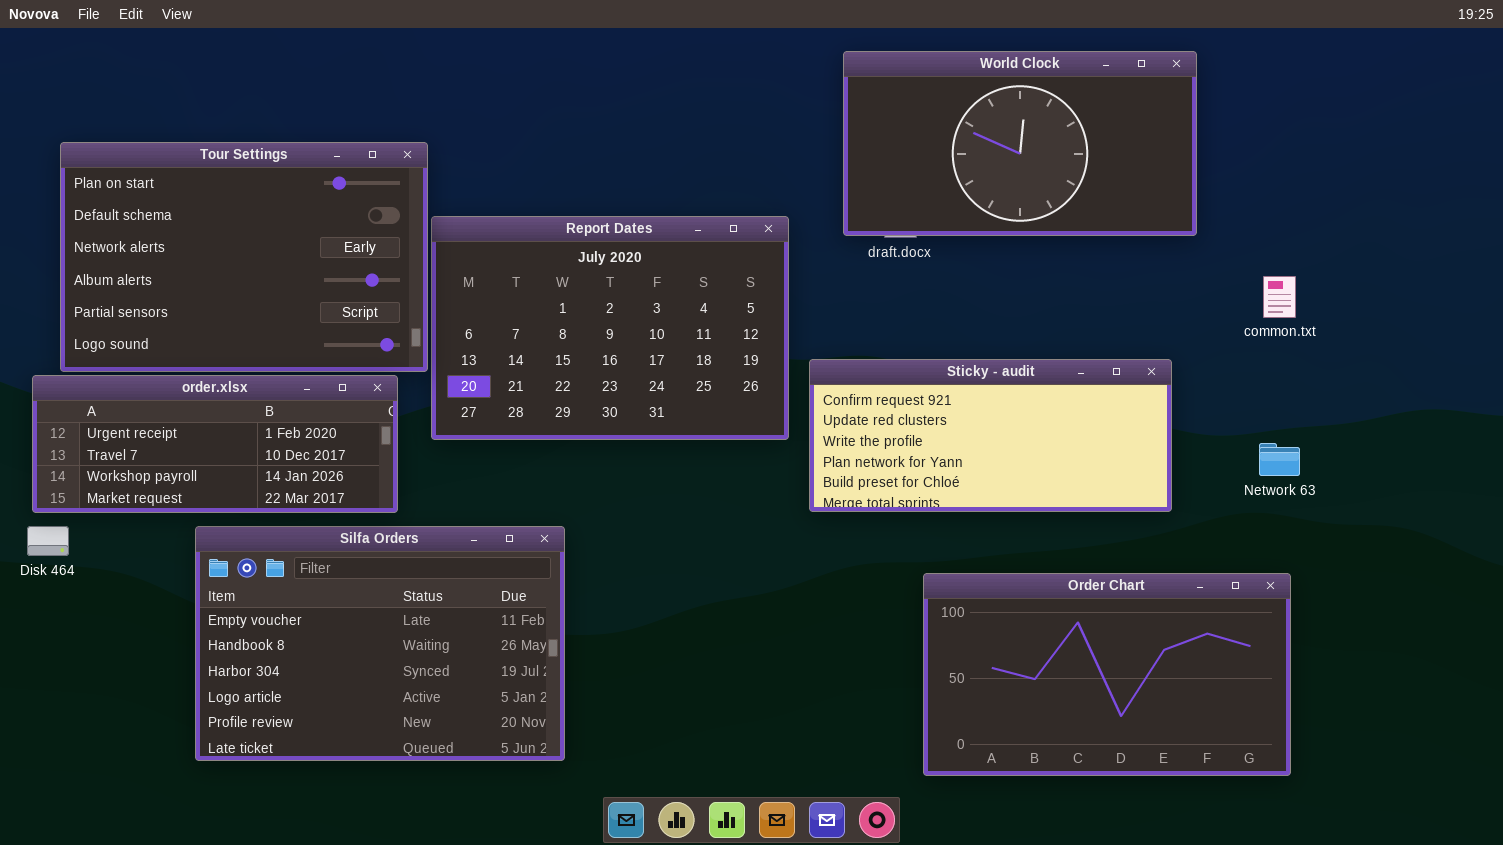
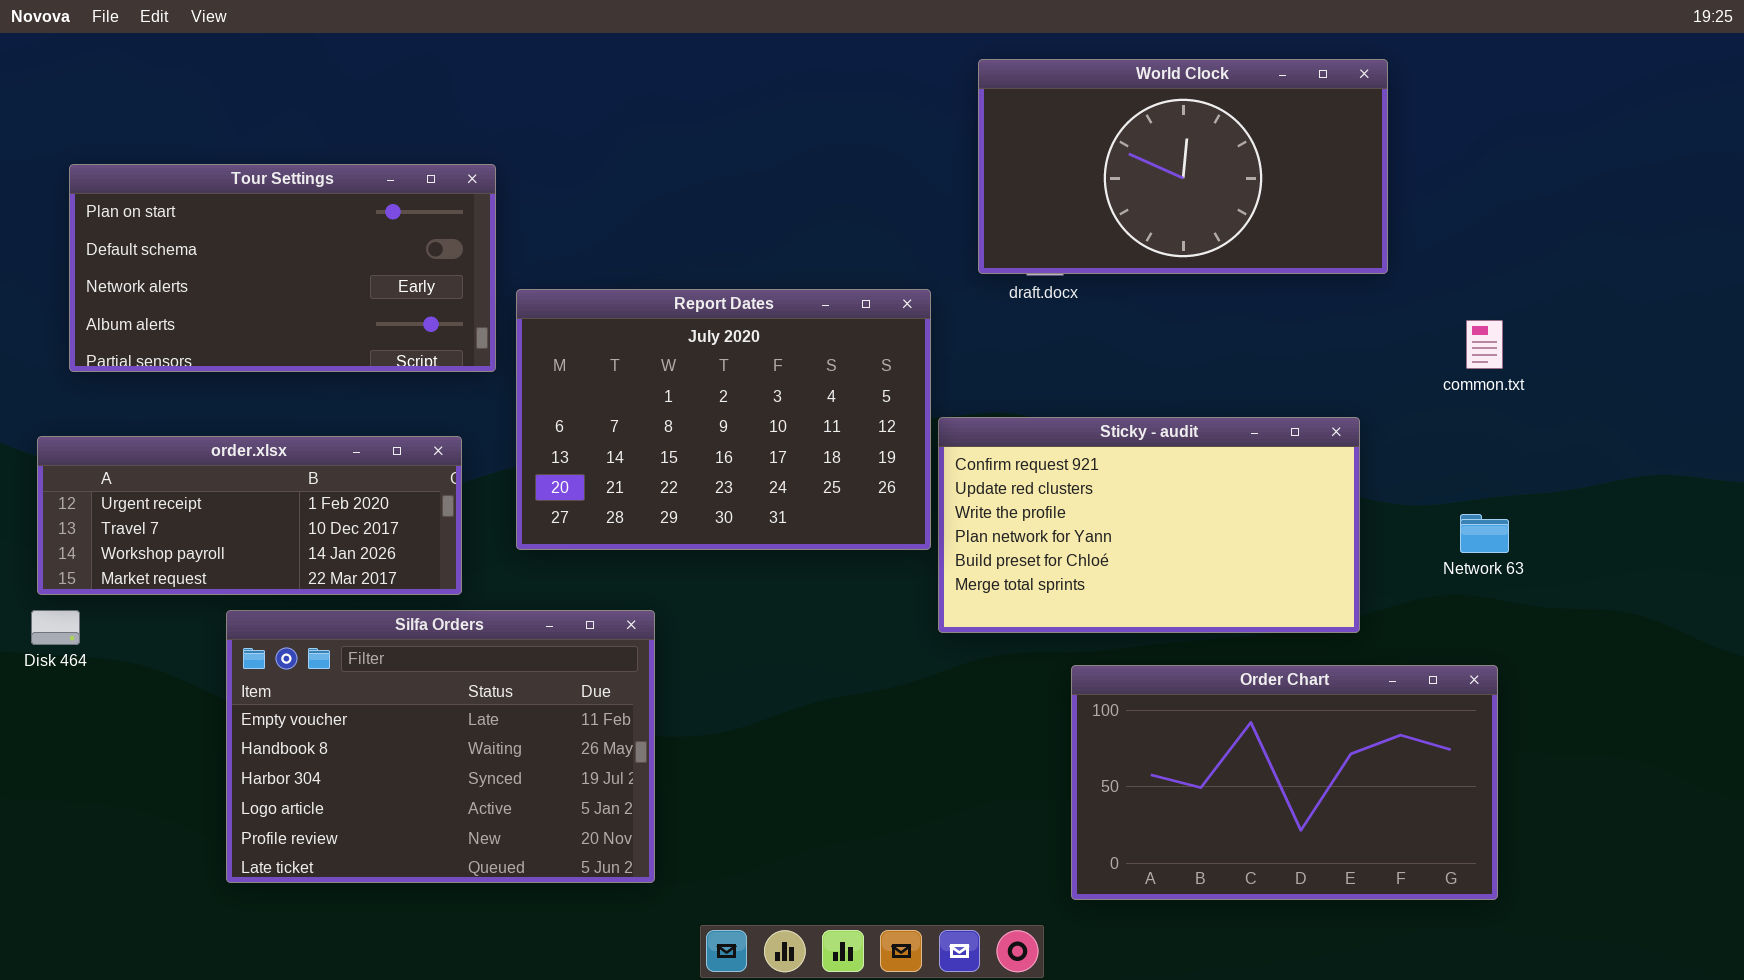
Tour Settings: [60,142,428,372] -> [69,164,496,372], resized
Report Dates: [431,216,789,440] -> [516,289,931,550], moved
Sticky - audit: [809,359,1172,512] -> [938,417,1360,633], resized

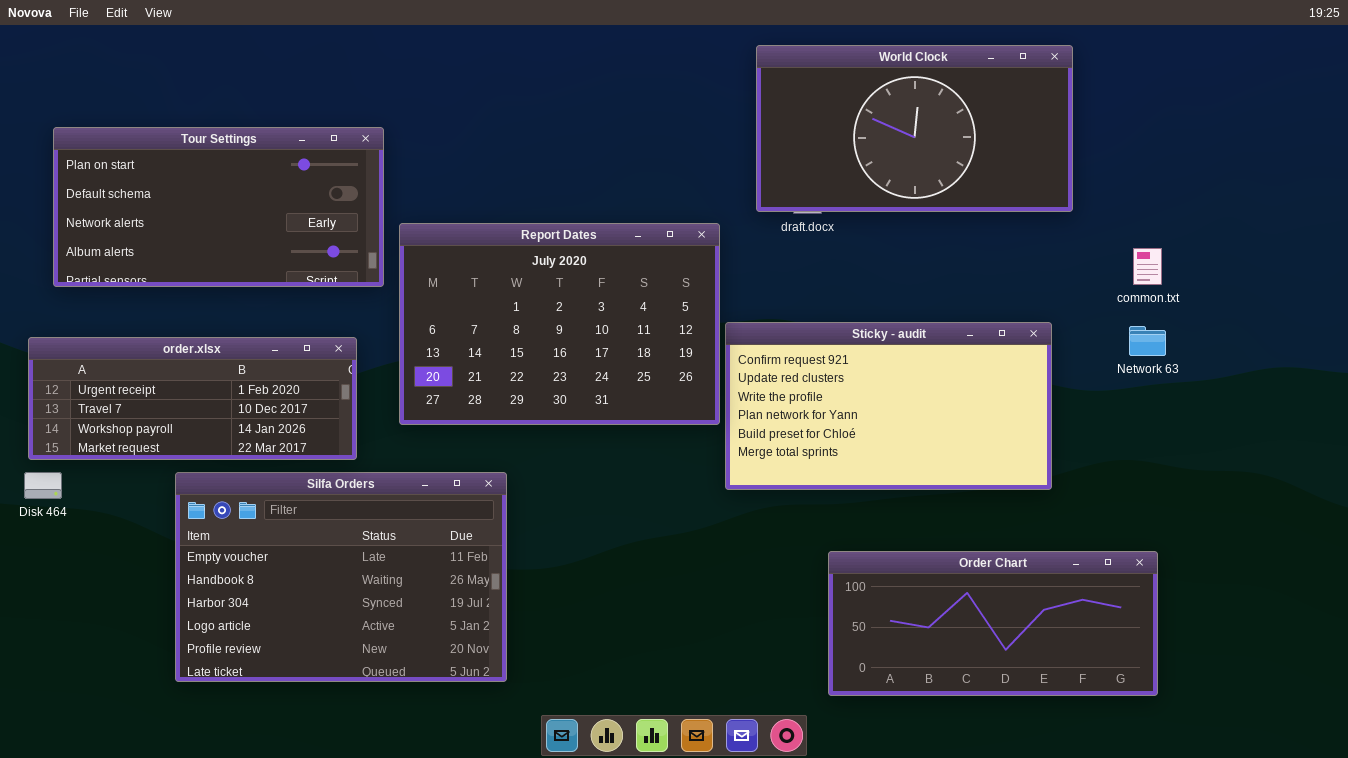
Network 63: [1460,514,1509,553] -> [1129,326,1166,356], moved
Order Chart: [1071,665,1498,900] -> [828,551,1158,696], resized

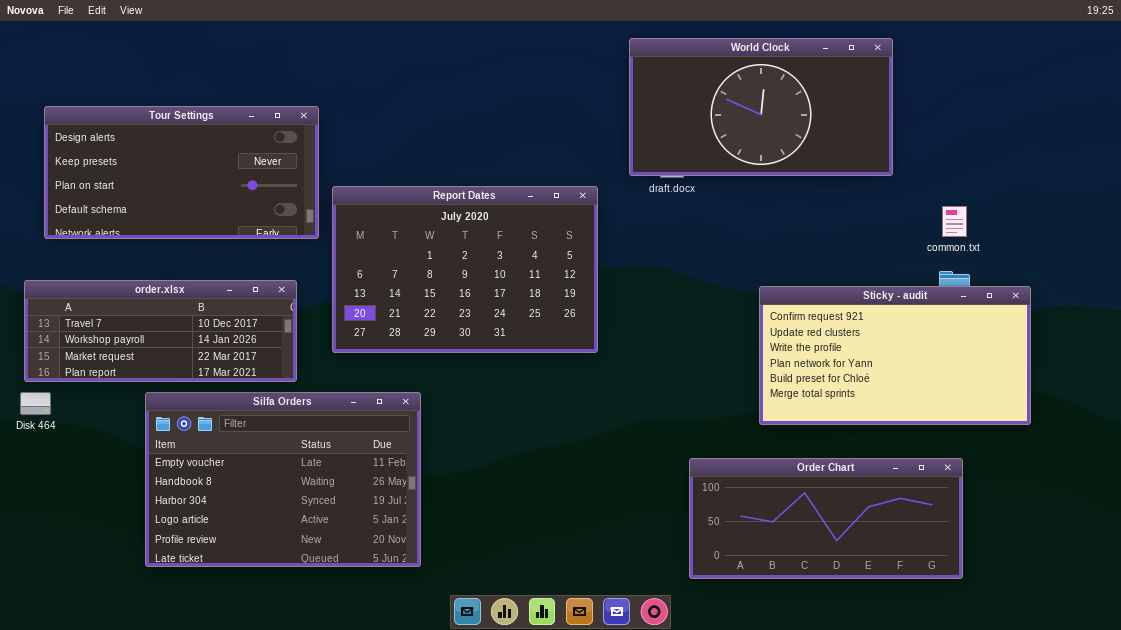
Tour Settings: [53,127,384,287] -> [44,106,319,239], scrolled up 2 rows
Sticky - audit: [725,322,1052,490] -> [759,286,1031,425], moved
order.xlsx: [28,337,357,460] -> [24,280,297,382], scrolled down 1 row

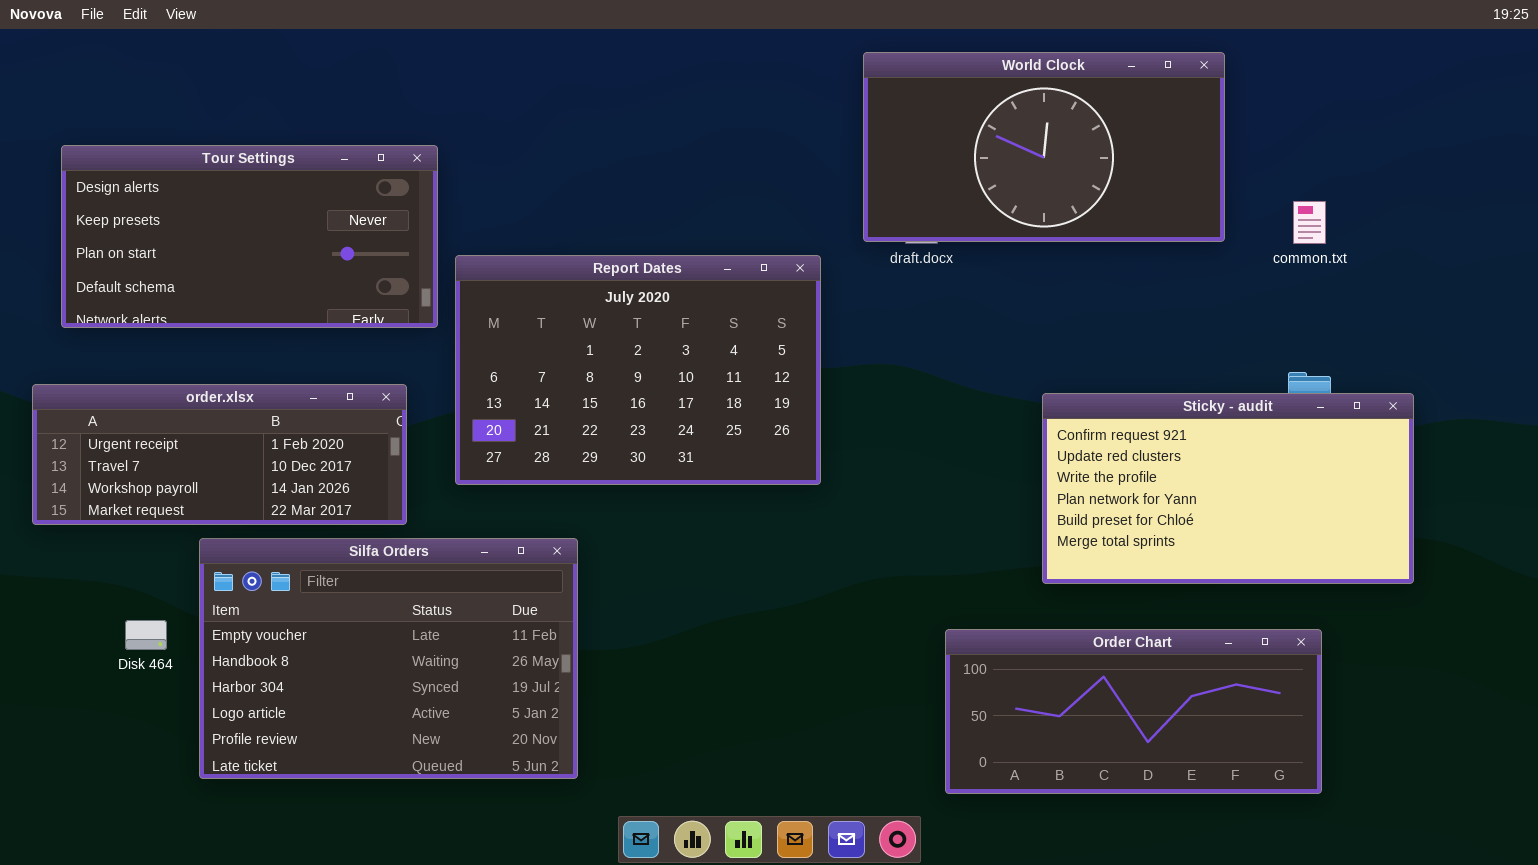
common.txt: [942,206,967,237] -> [1293,201,1326,244], moved
order.xlsx: [24,280,297,382] -> [32,384,407,525], scrolled up 1 row
Disk 464: [20,392,51,415] -> [125,620,167,650], moved

